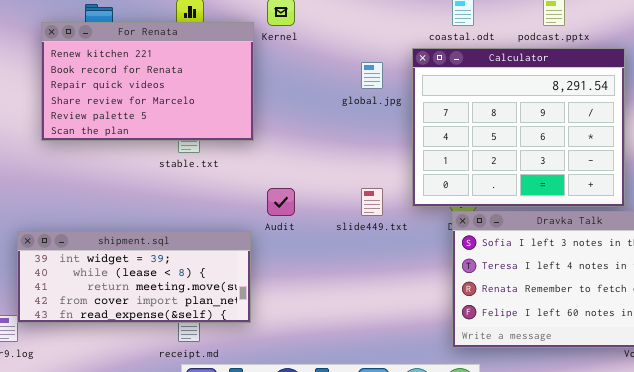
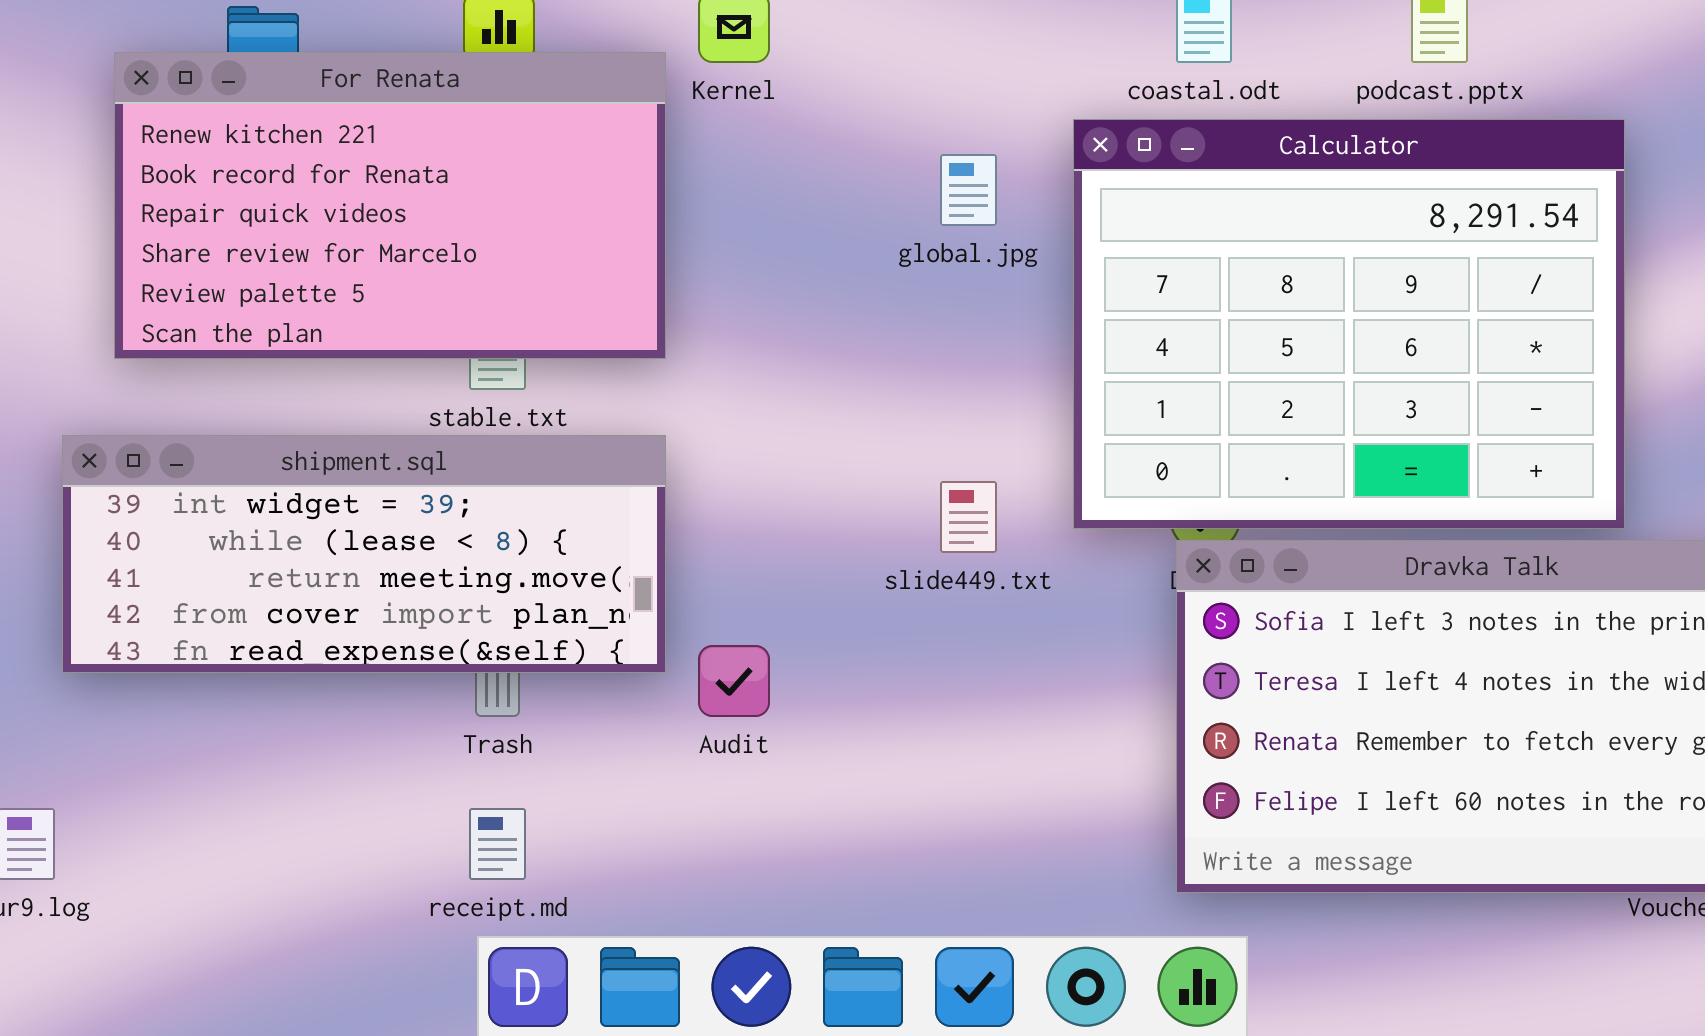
Audit: [267,188,295,216] -> [698,645,770,717], moved
shipment.sql: [17,231,251,323] -> [62,435,666,673], moved

